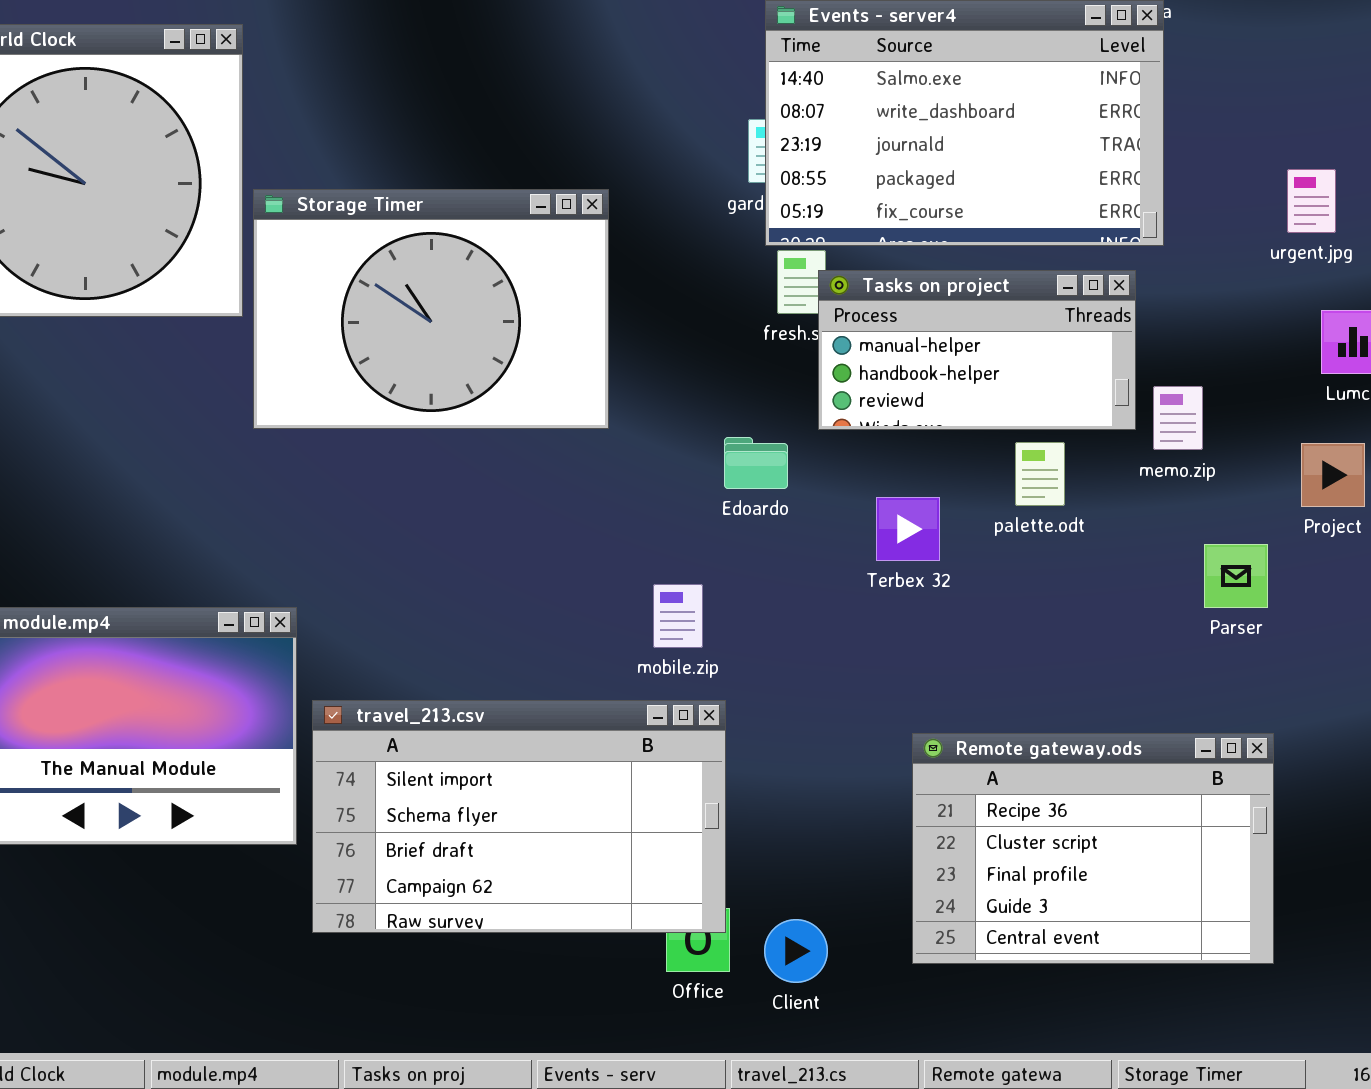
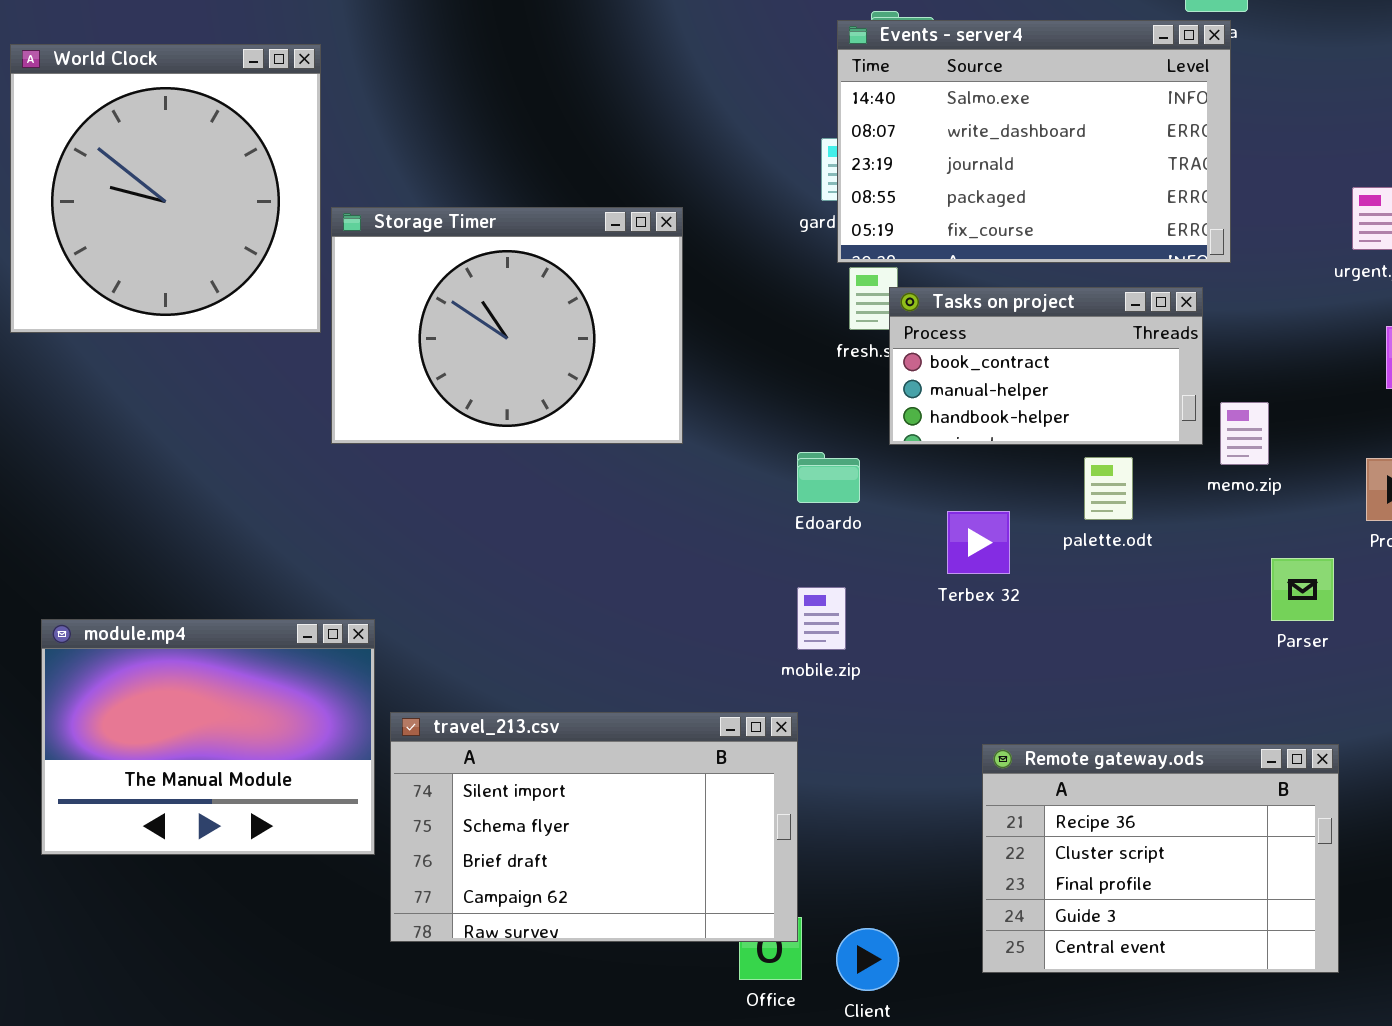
Tasks on project: [818,270,1136,430] -> [889,287,1203,445], scrolled up 1 row
mobile.zip: [653,584,703,648] -> [797,587,846,650], moved

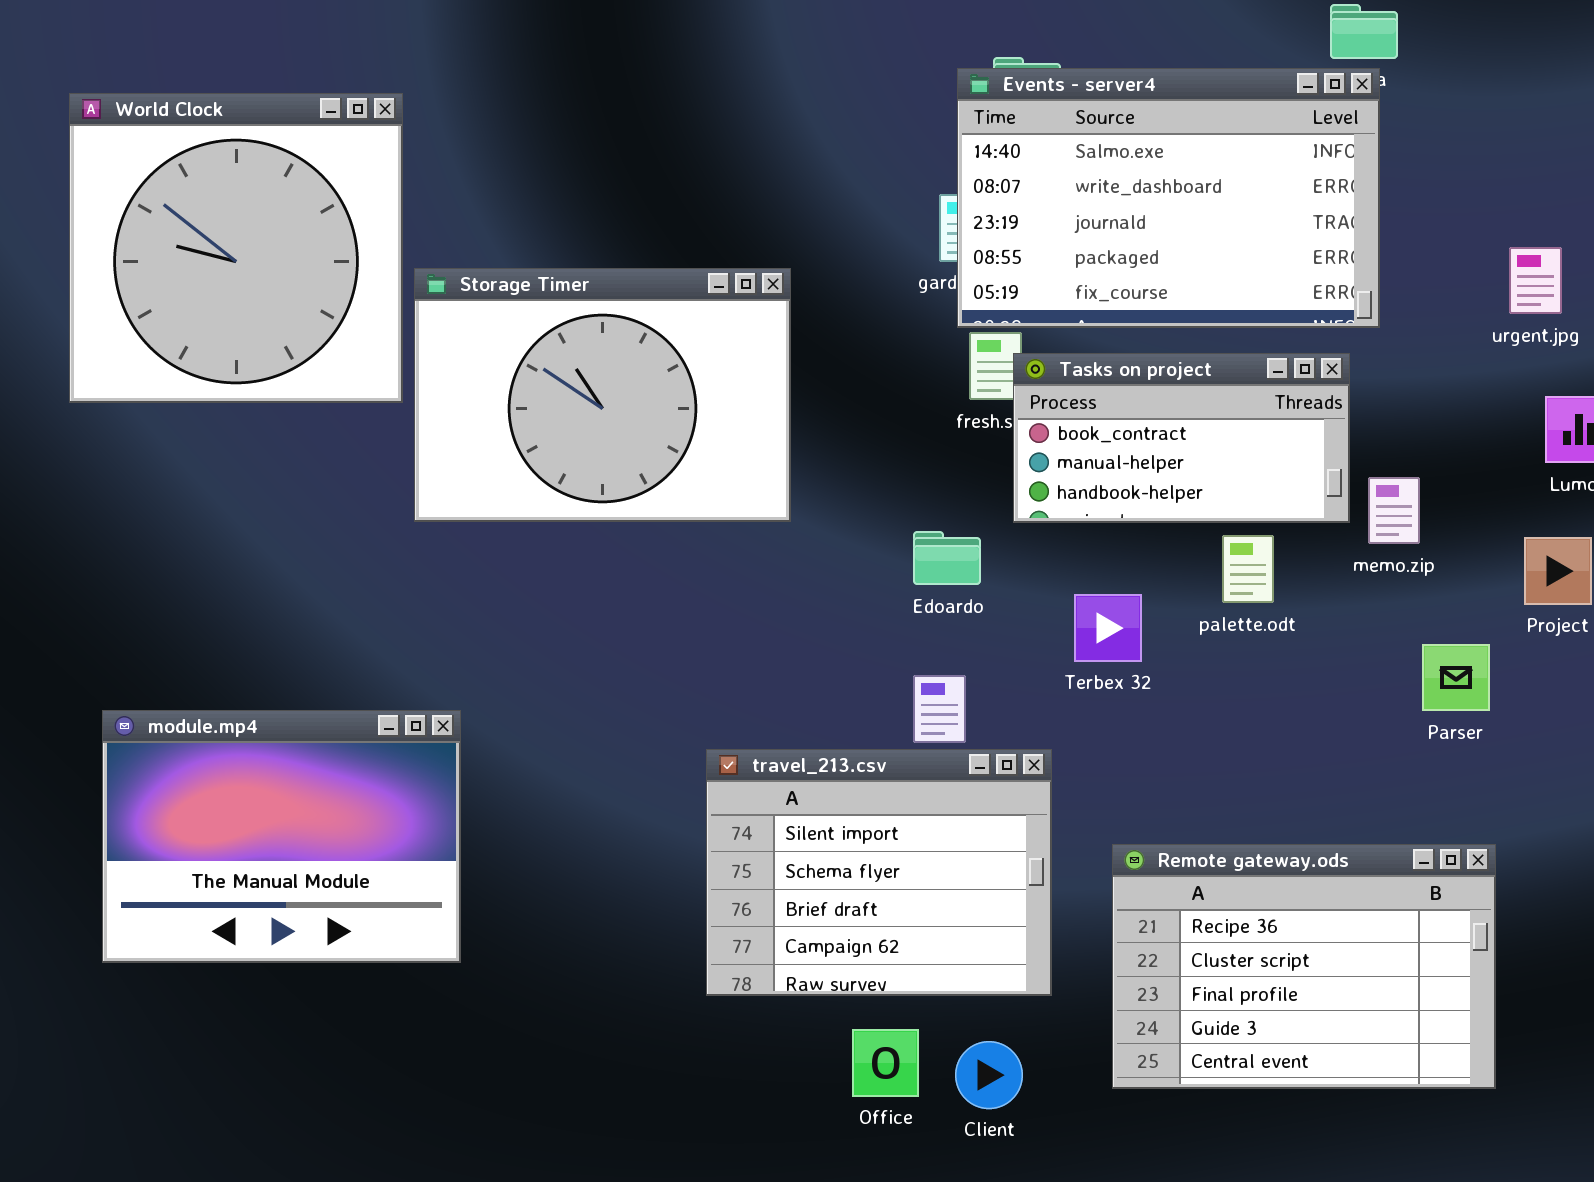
travel_213.csv: [390,712,798,942] -> [706,749,1052,996], moved, resized

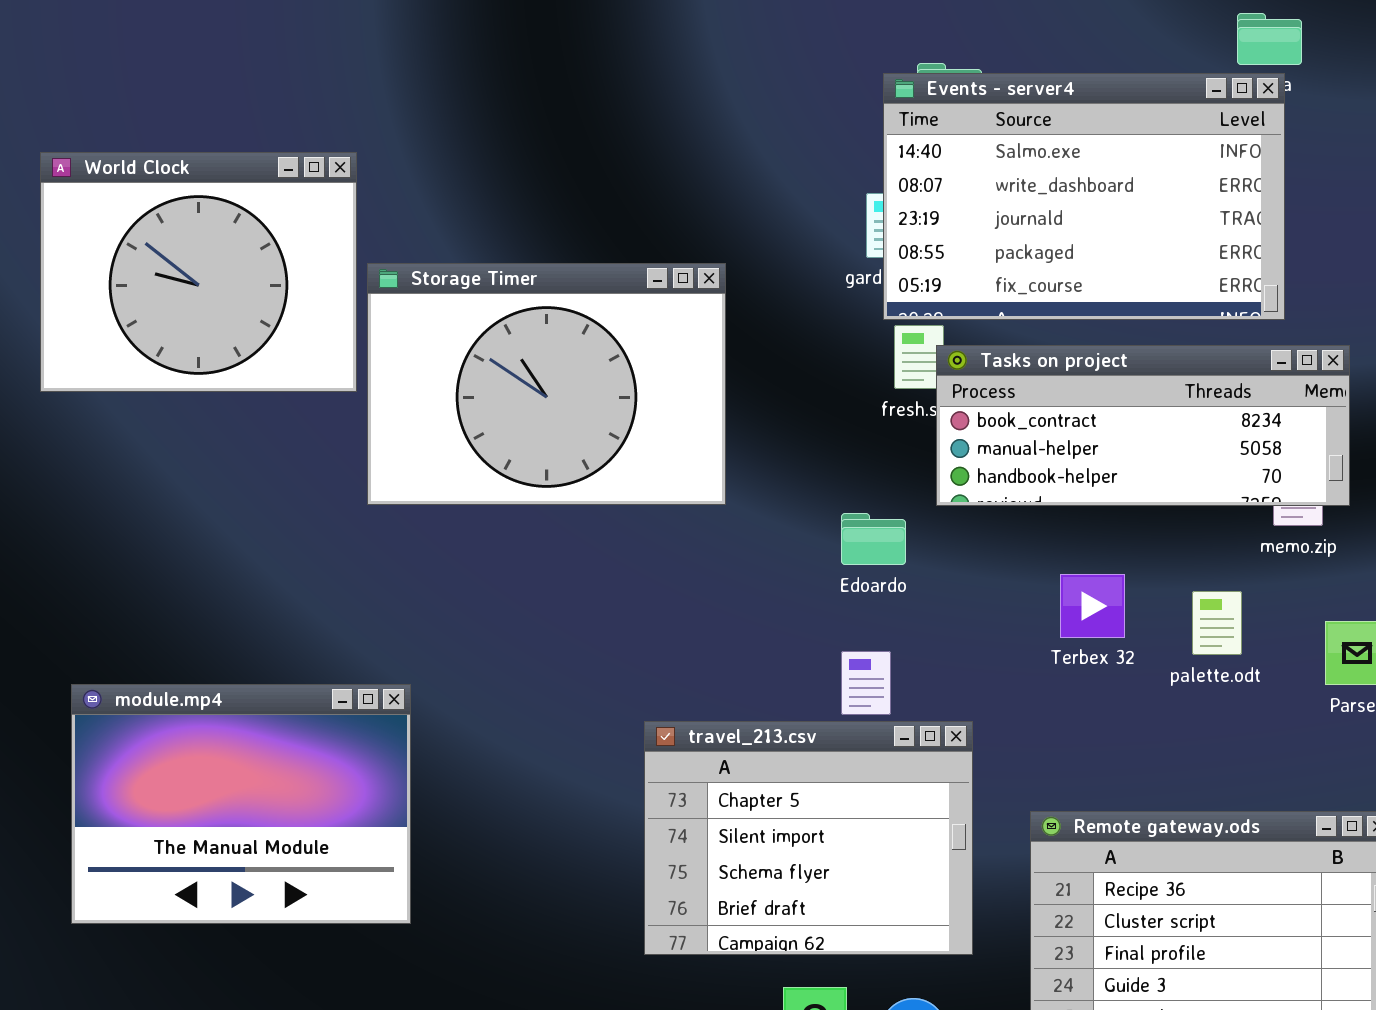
World Clock: [69,93,403,403] -> [40,152,357,392], resized
Tasks on project: [1013,353,1350,523] -> [936,345,1350,506], resized
palette.odt: [1222,535,1274,603] -> [1192,591,1242,655], moved
Terbex 32: [1074,594,1142,662] -> [1060,574,1125,638], moved
travel_213.csv: [706,749,1052,996] -> [644,721,973,955], scrolled up 1 row

